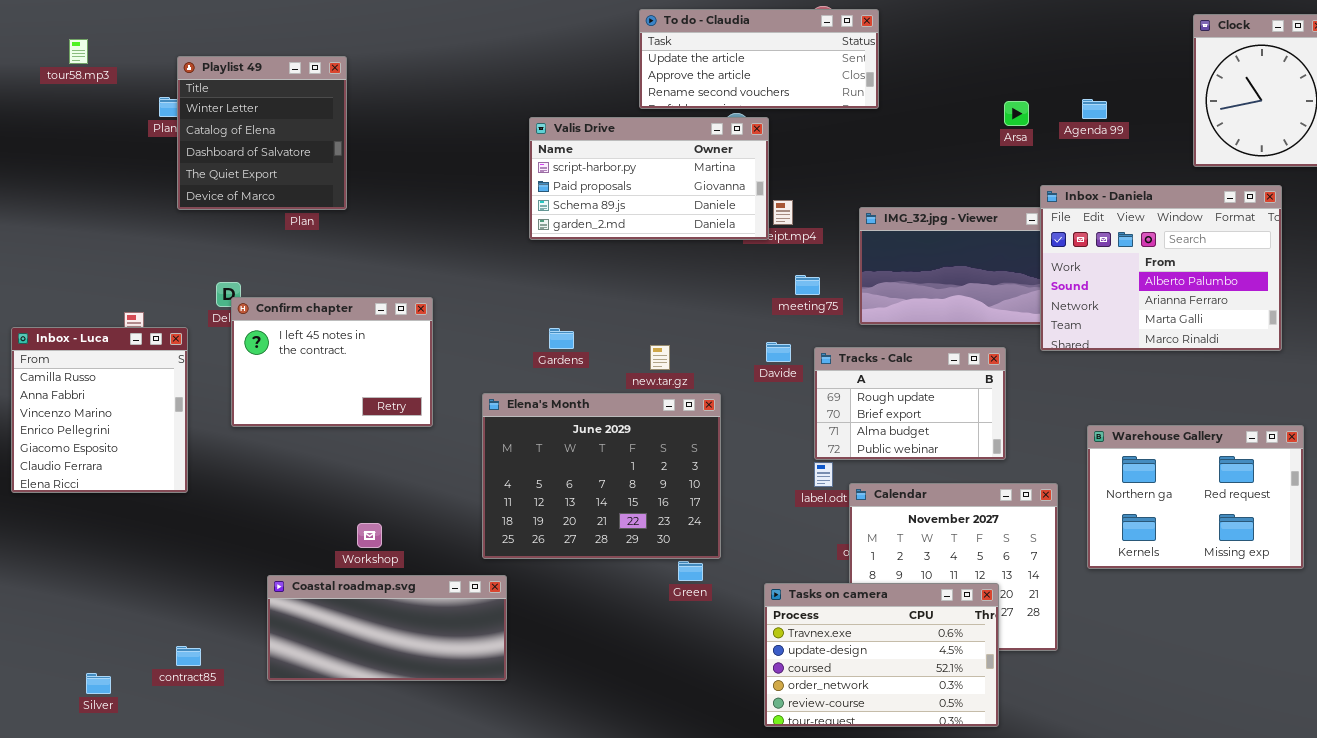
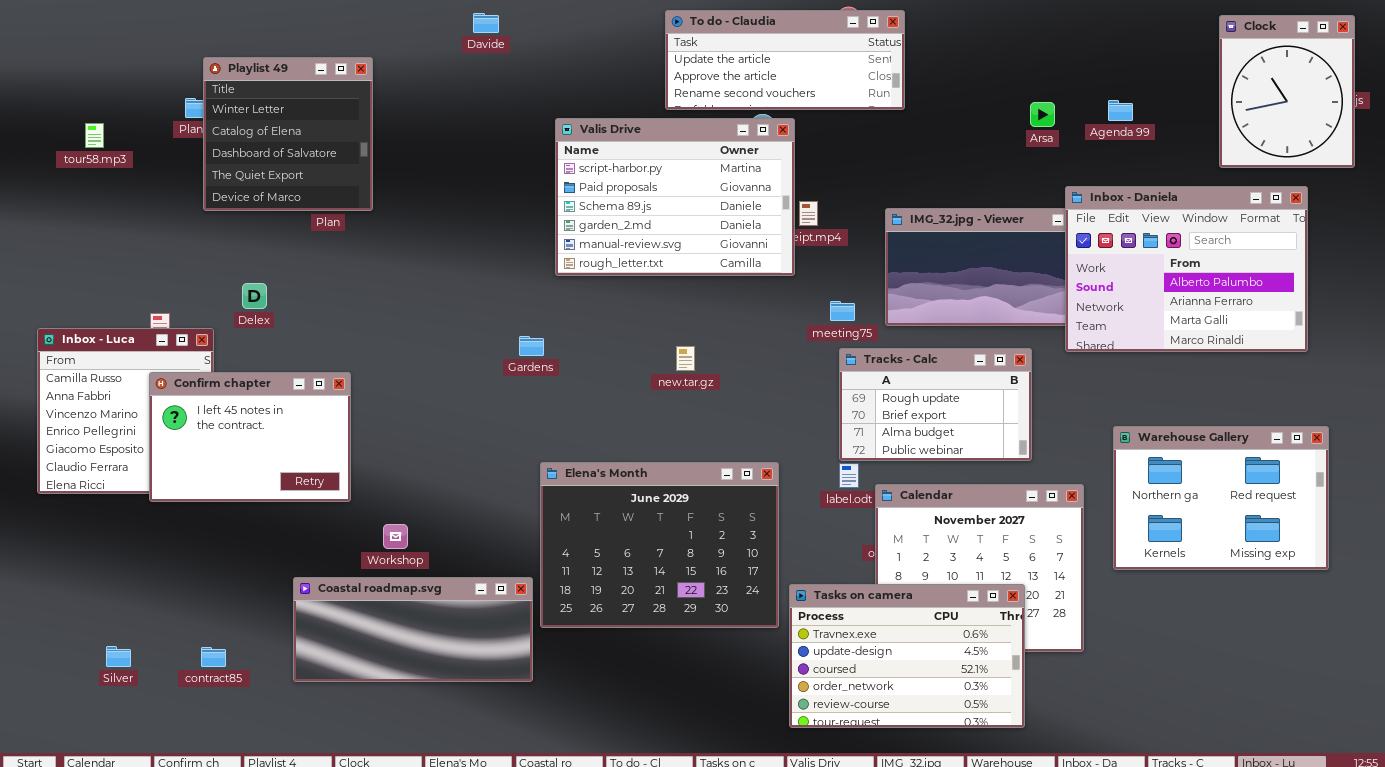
tour58.mp3: [69,39,88,64] -> [85,123,104,148], moved
Valis Drive: [529,117,769,240] -> [555,118,795,276], resized
meeting75: [795,275,820,295] -> [830,301,855,321], moved
Confirm chapter: [231,297,433,427] -> [149,372,351,502], moved
Gardens: [549,328,574,349] -> [519,336,544,356], moved
Davide: [766,342,791,362] -> [473,13,499,33], moved
Elena's Month: [482,393,721,559] -> [540,462,779,628], moved
Silver: [86,673,111,694] -> [106,646,131,667], moved

